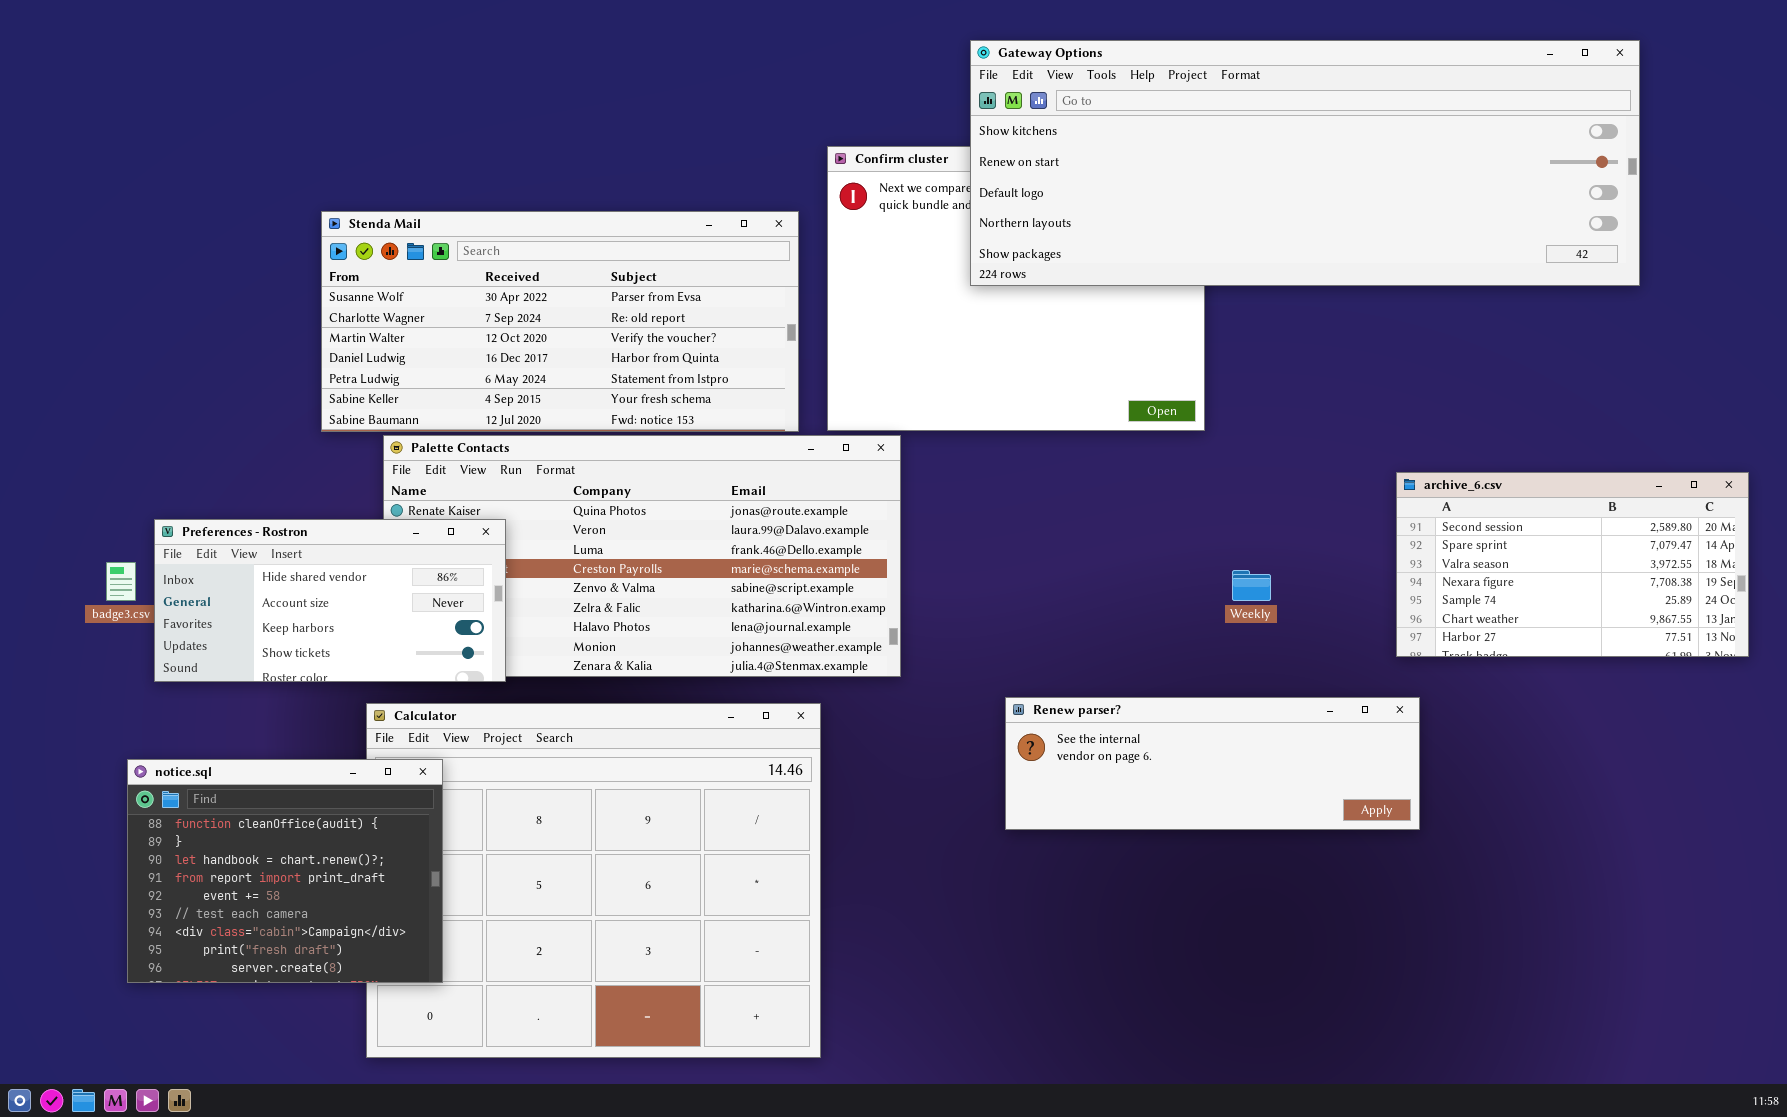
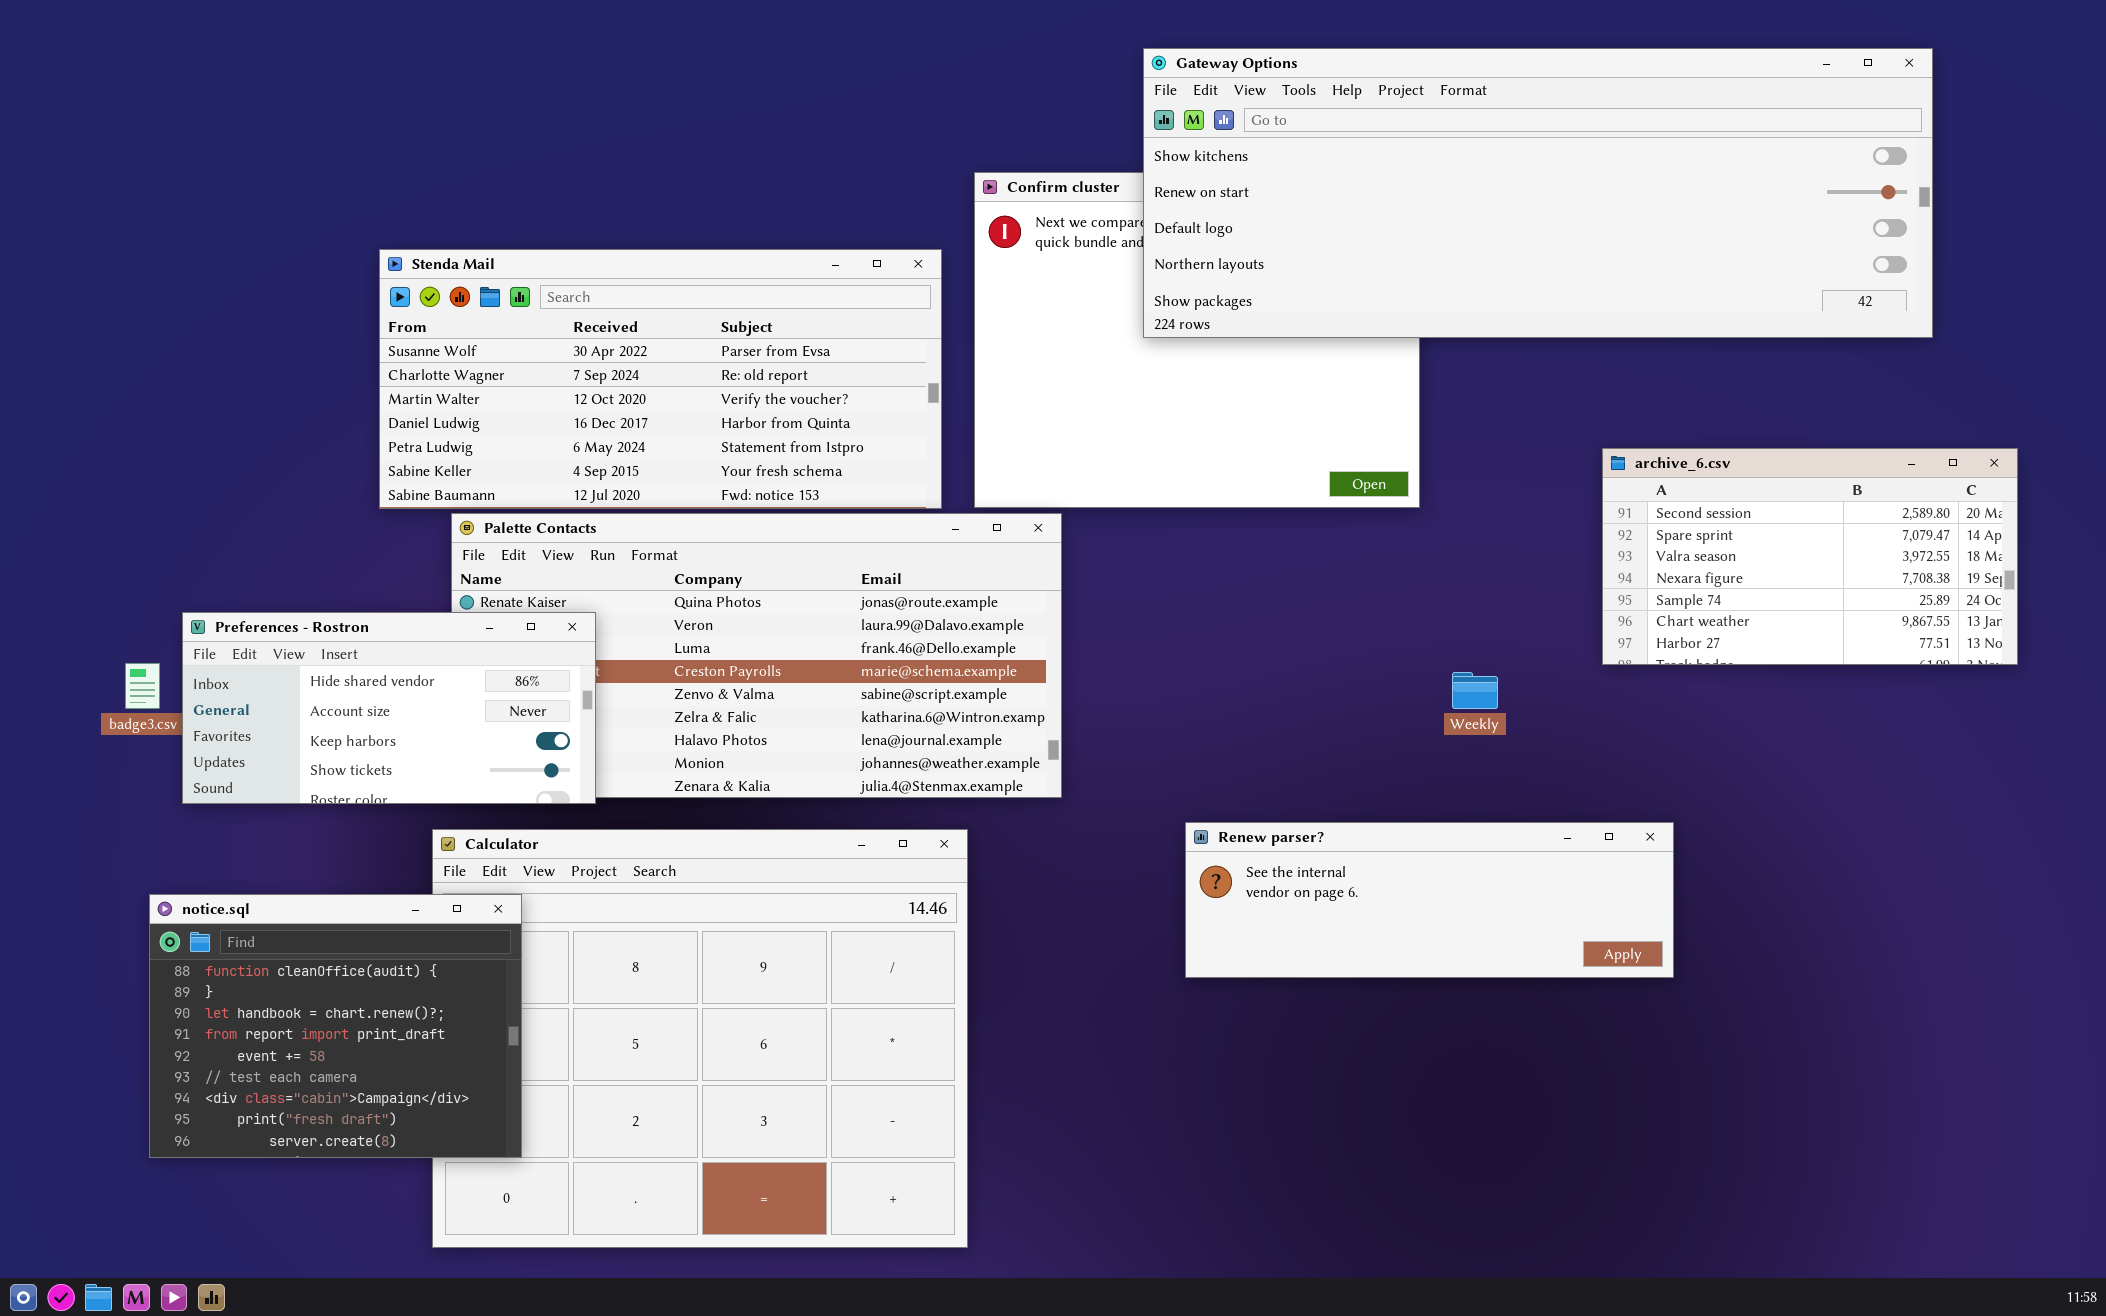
archive_6.csv: [1396,472,1749,657] -> [1602,448,2018,665], moved

